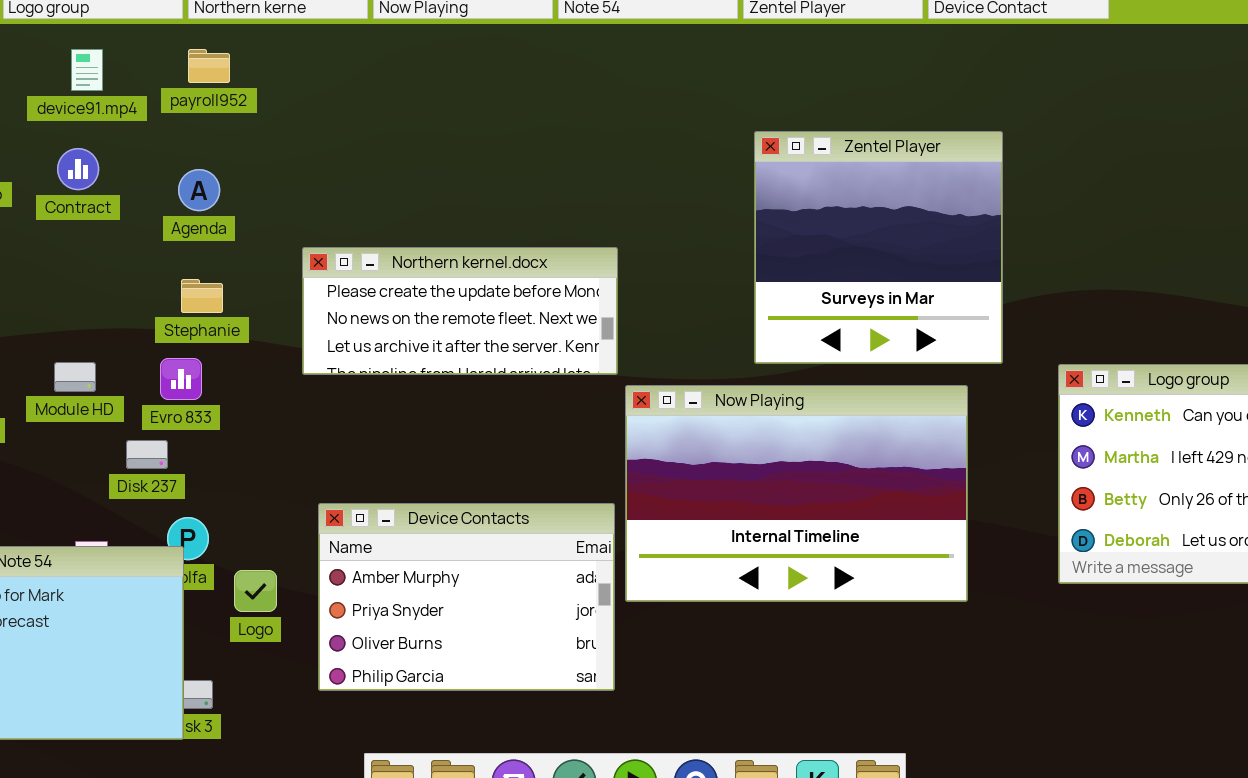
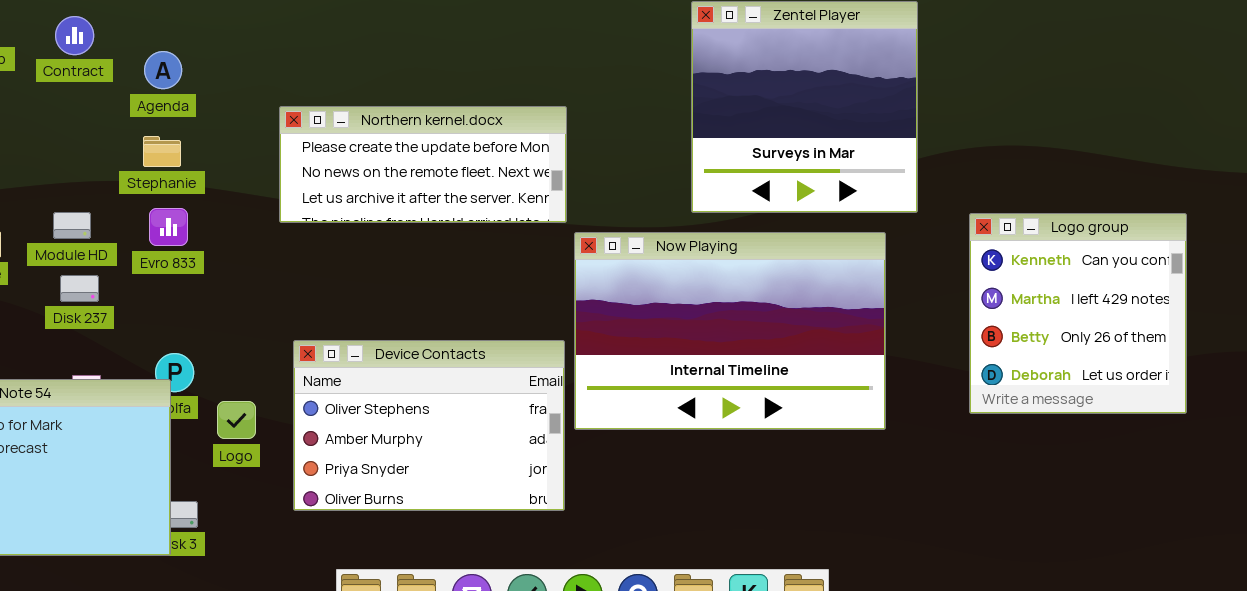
Agenda: [178,169,220,211] -> [144,51,182,89], moved
Stephanie: [181,279,223,313] -> [143,136,181,167], moved
Disk 237: [126,440,168,469] -> [60,275,99,302], moved
Device Contacts: [318,503,615,691] -> [293,340,565,511], scrolled up 1 row

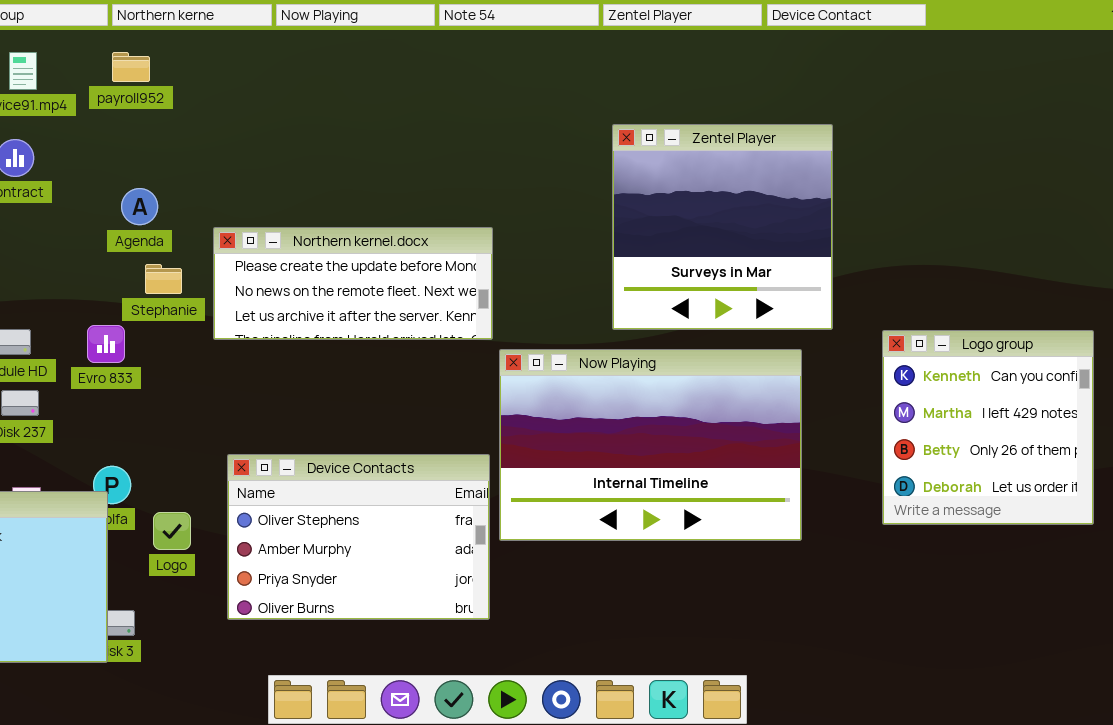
Agenda: [144,51,182,89] -> [121,188,158,225], moved
Stephanie: [143,136,181,167] -> [145,264,182,294], moved

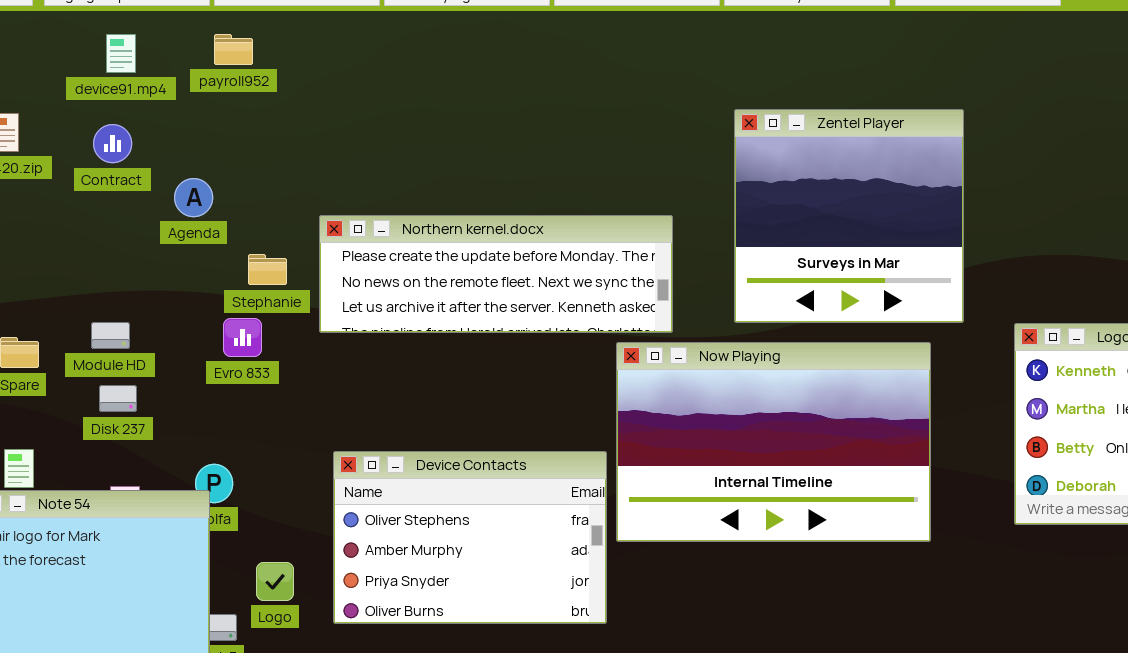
Agenda: [121,188,158,225] -> [174,178,213,217], moved
Northern kernel.docx: [213,227,493,340] -> [319,215,673,333], resized
Evro 833: [87,325,125,363] -> [223,318,262,357], moved
Logo: [153,512,191,550] -> [256,562,294,601], moved

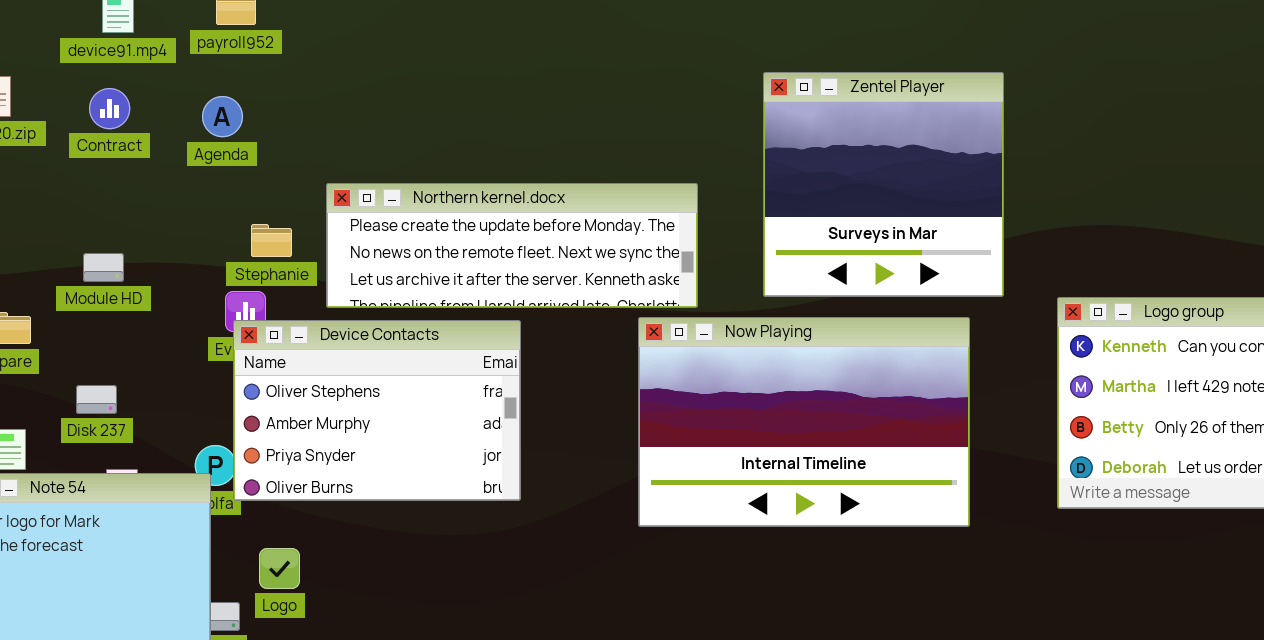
Agenda: [174,178,213,217] -> [202,96,243,137], moved
Module HD: [91,322,130,349] -> [83,253,124,282], moved
Disk 237: [99,385,137,412] -> [76,385,117,414], moved
Device Contacts: [333,451,607,624] -> [233,320,521,501], moved

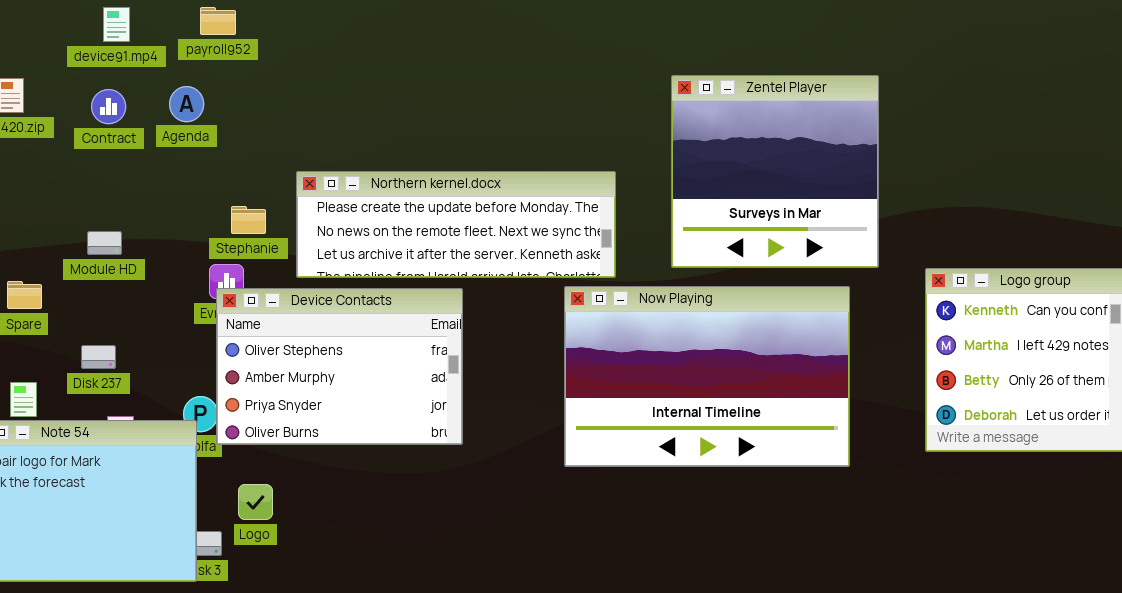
Agenda: [202,96,243,137] -> [169,86,204,122], moved

